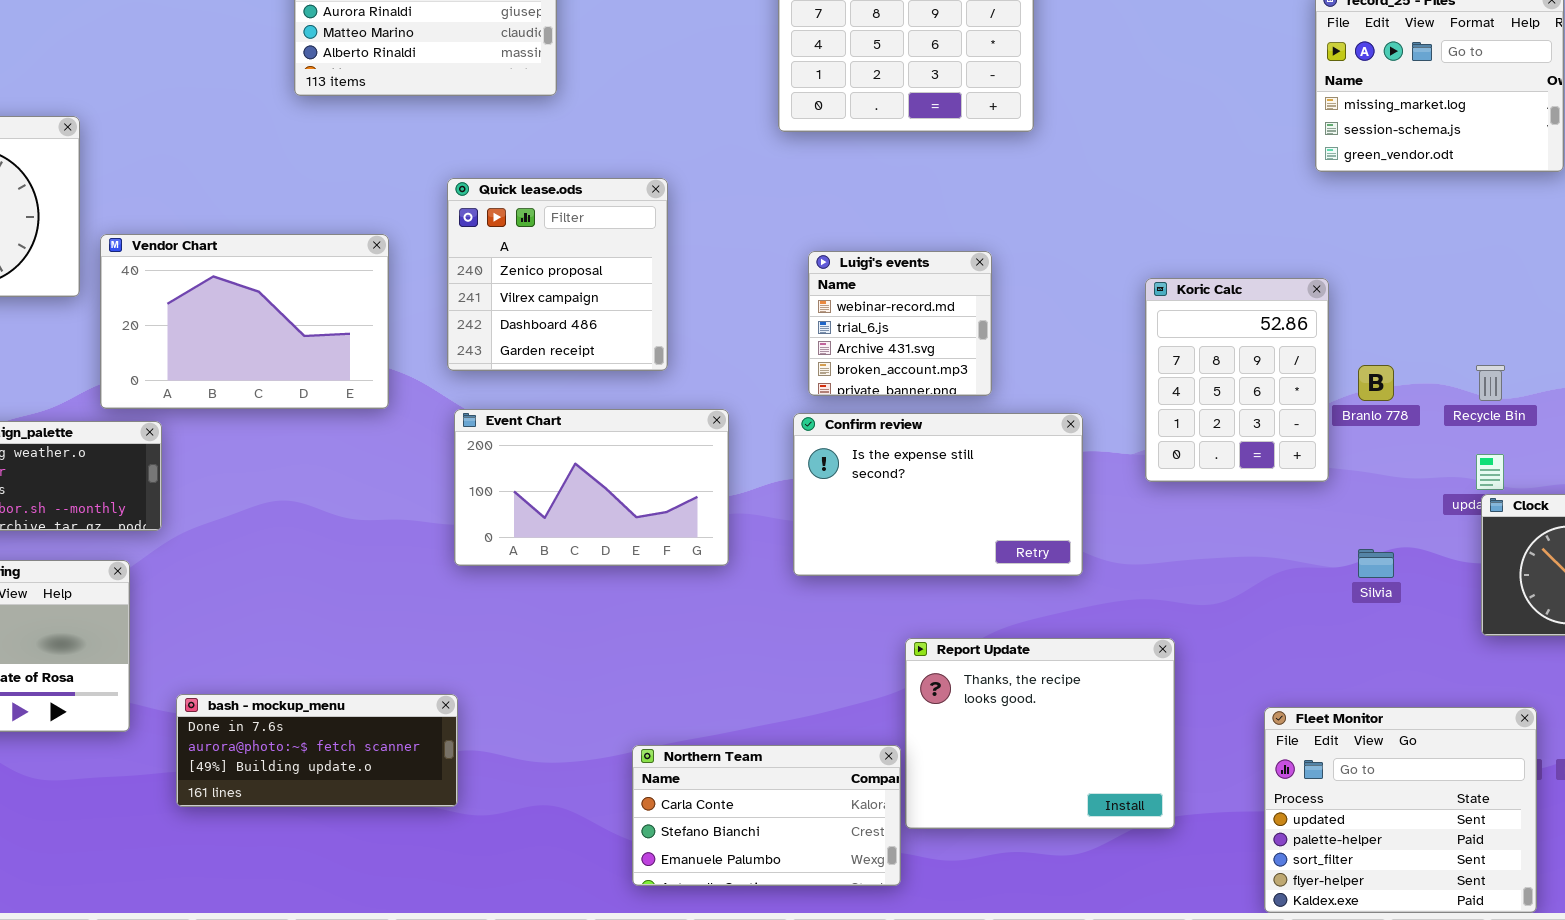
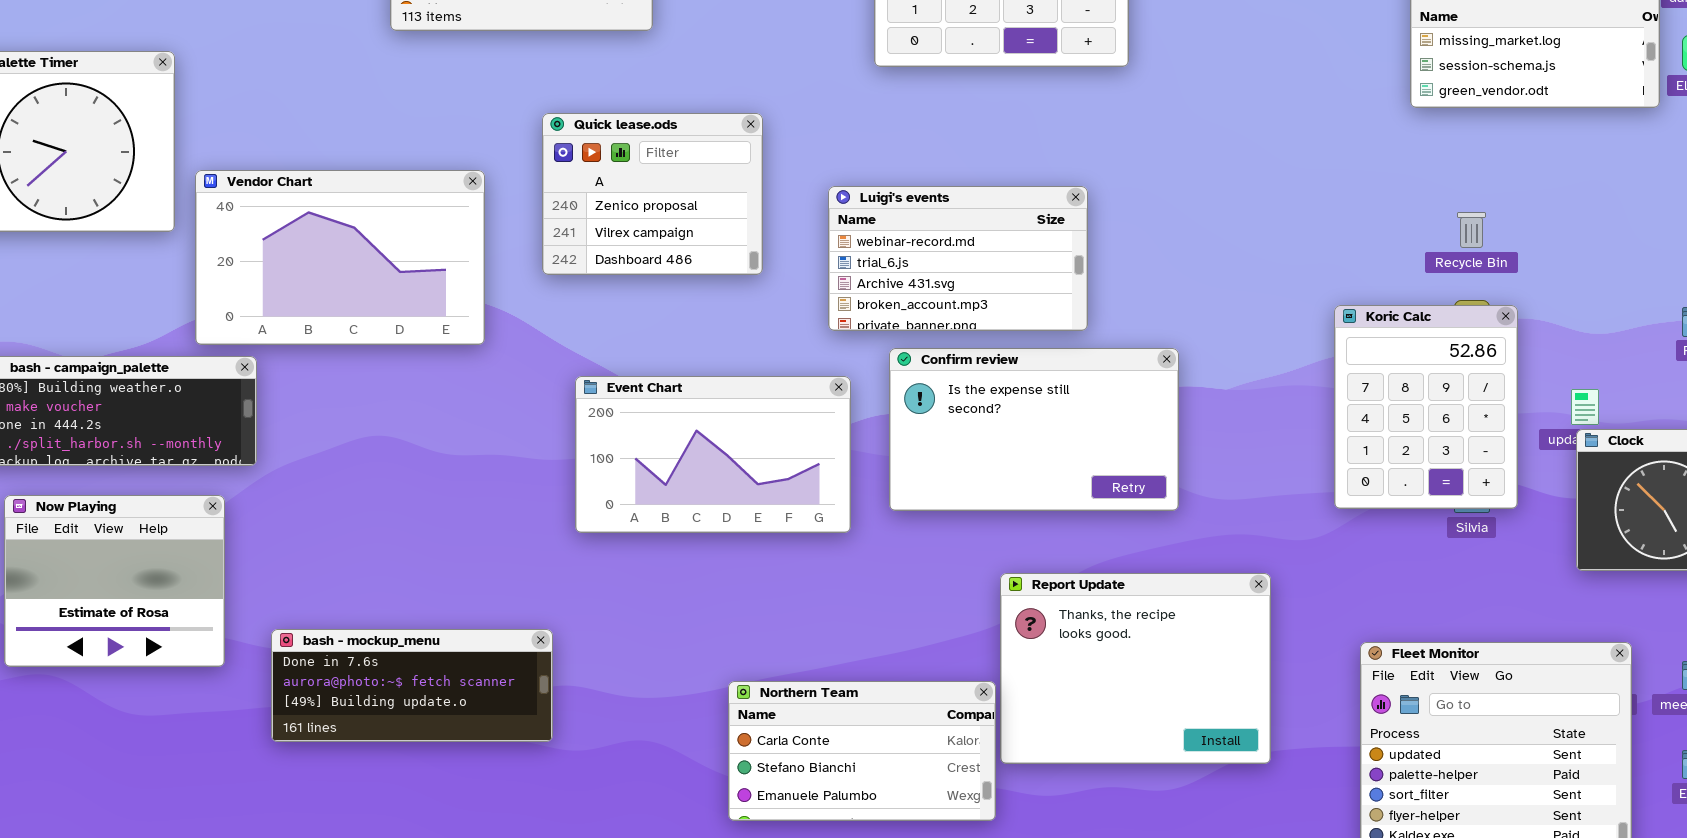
Quick lease.ods: [447,178,668,371] -> [542,113,763,275], resized
Luigi's events: [808,251,992,396] -> [828,186,1088,331], resized
Koric Calc: [1145,278,1329,482] -> [1334,305,1518,509], moved
Recycle Bin: [1476,365,1505,401] -> [1457,212,1486,248], moved
Event Chart: [454,409,729,566] -> [575,376,851,533], moved

